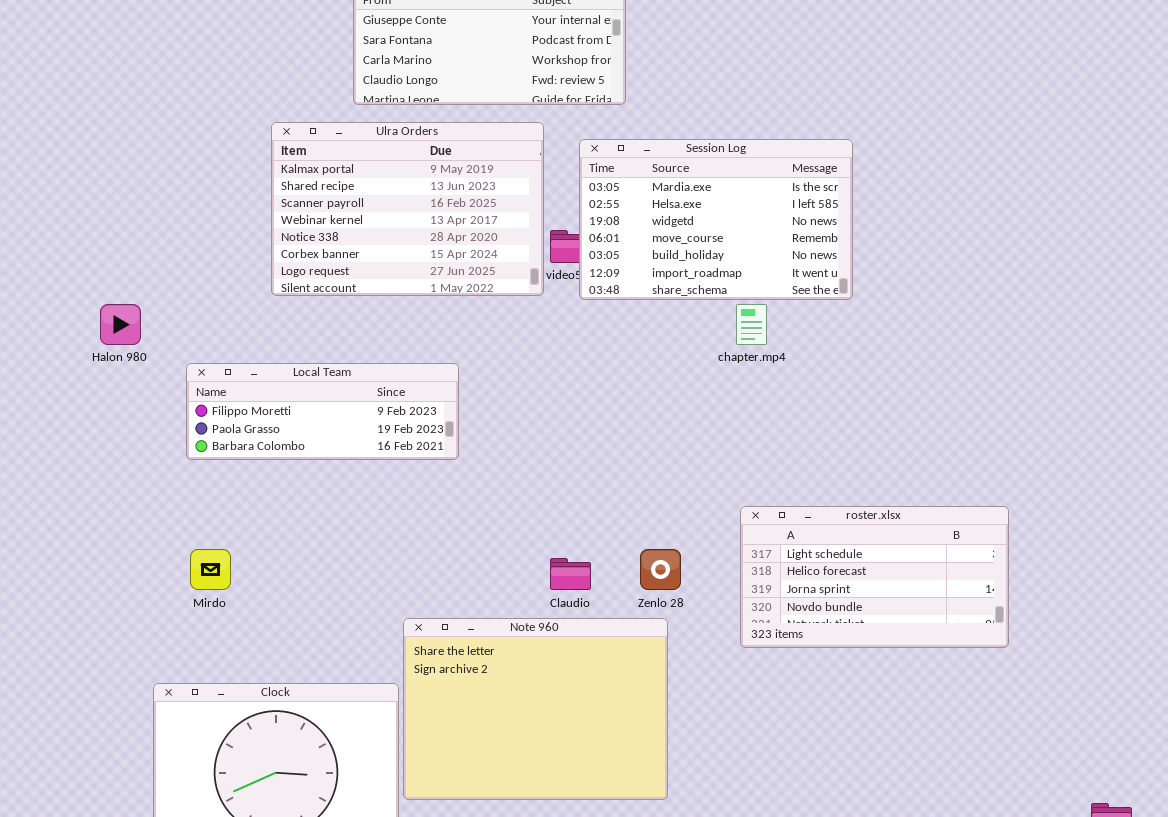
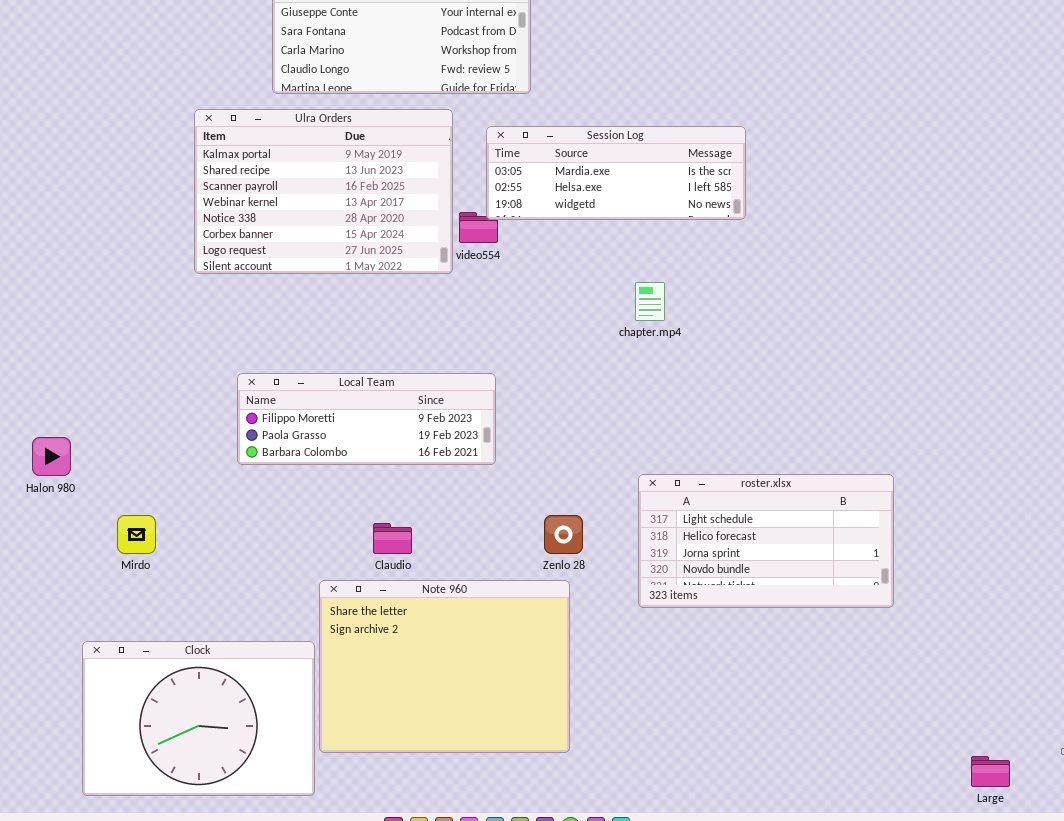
Session Log: [579,139,853,300] -> [486,126,746,220], resized
Halon 980: [100,304,141,345] -> [32,437,71,476], moved
Local Team: [186,363,459,460] -> [237,373,496,465], moved
Claudio: [550,558,591,590] -> [373,523,412,554], moved

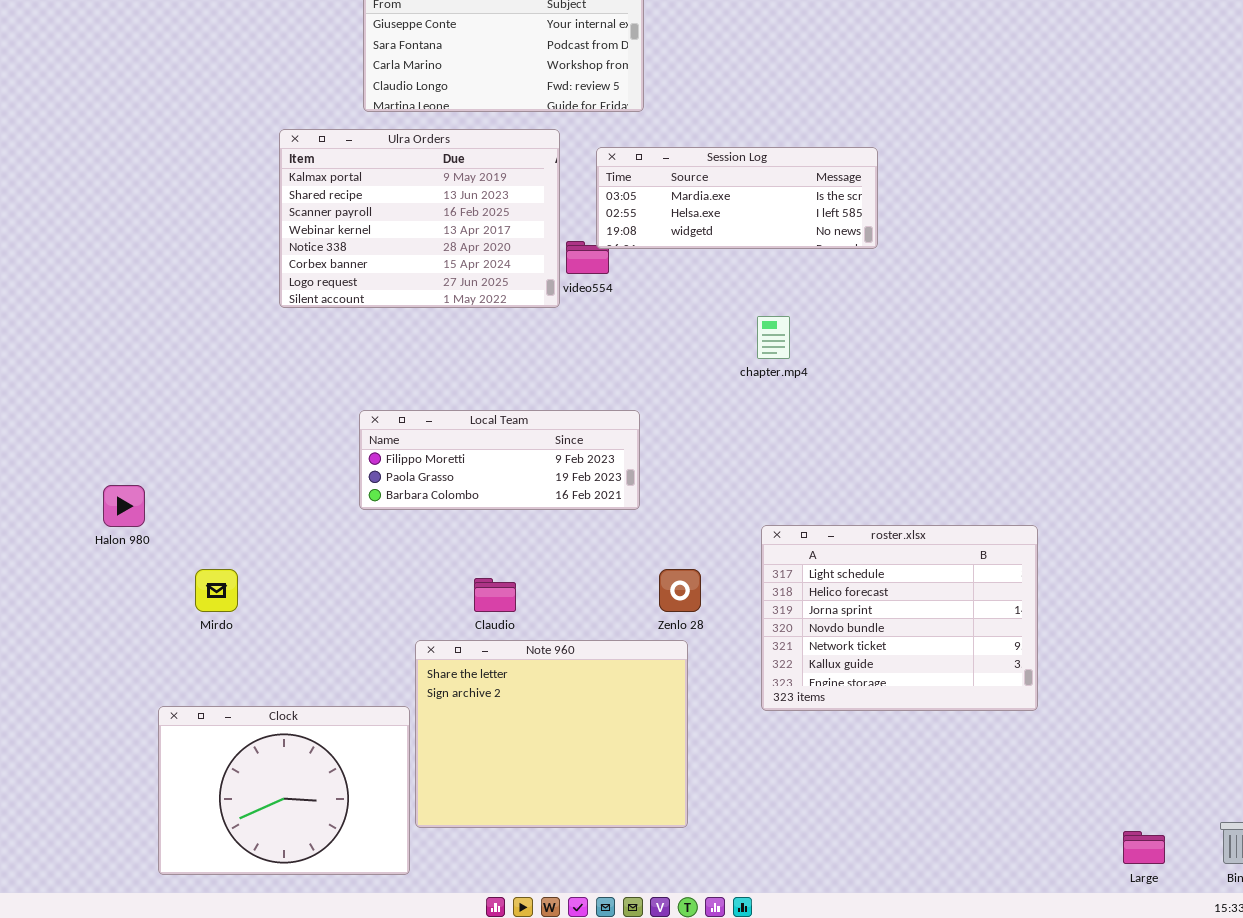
Local Team: [237,373,496,465] -> [359,410,640,510], moved
roster.xlsx: [638,474,894,608] -> [761,525,1038,711], resized

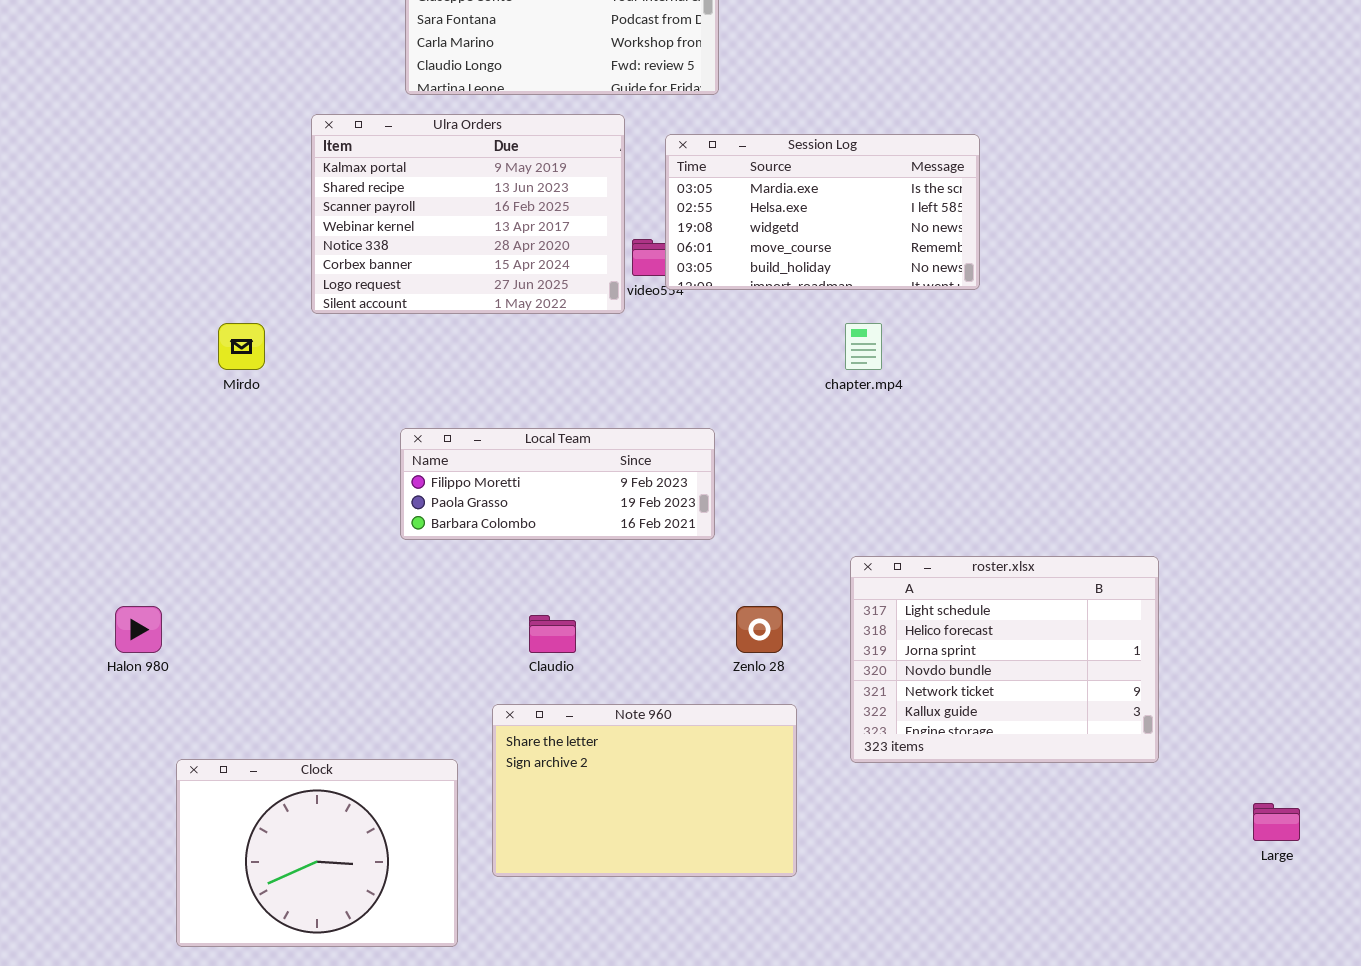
Session Log: [596,147,878,249] -> [665,134,980,290], resized
Halon 980: [103,485,145,527] -> [115,606,162,653], moved
Mirdo: [195,569,238,612] -> [218,323,265,370], moved
Note 960: [415,640,688,828] -> [492,704,797,877], moved, resized
Large: [1123,831,1165,864] -> [1253,803,1300,841], moved

